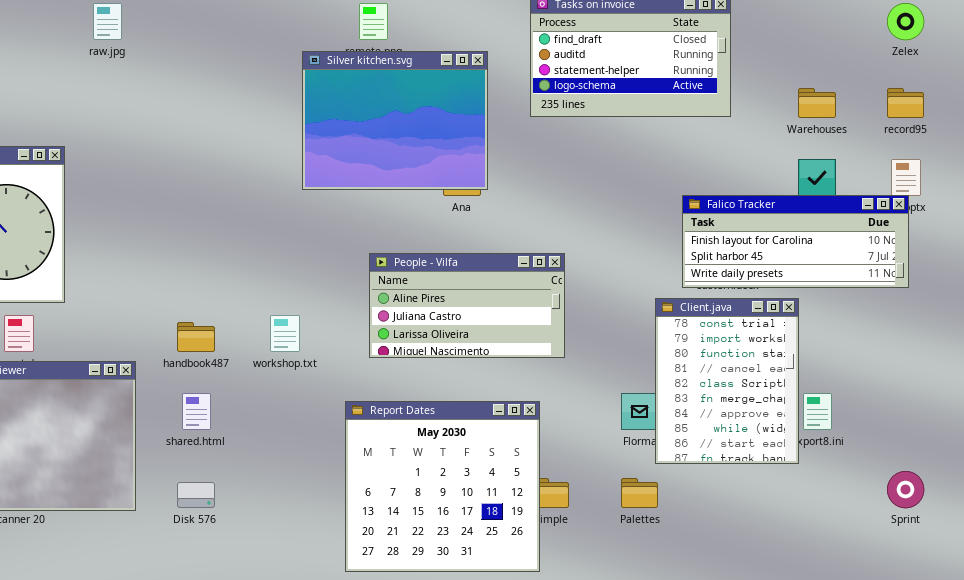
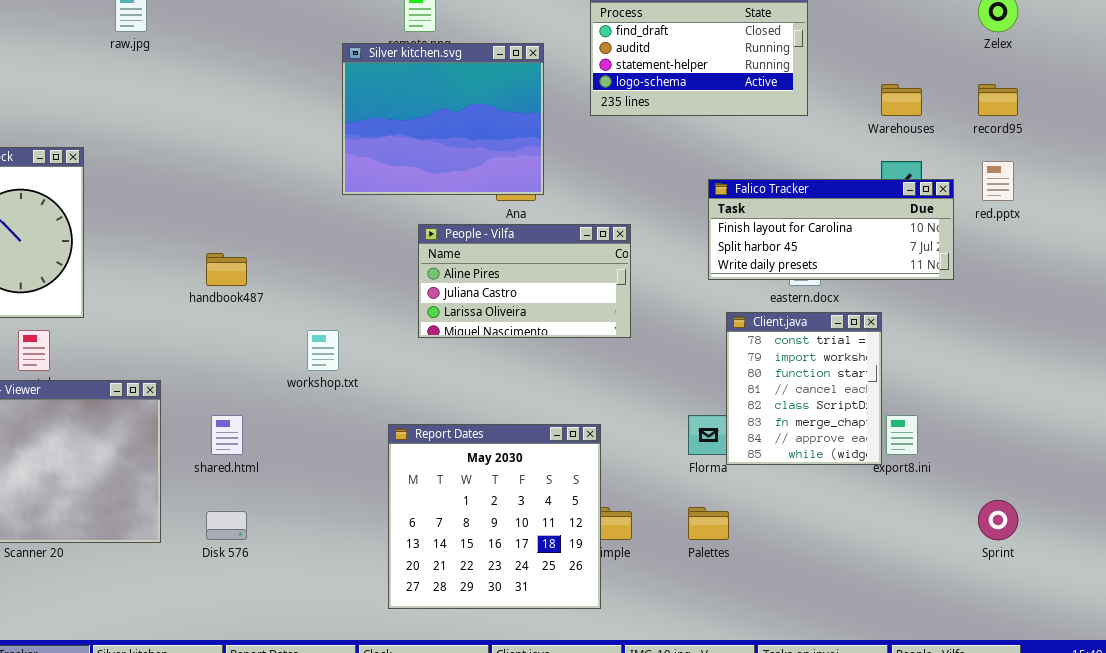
Falico Tracker: [682,195,909,288] -> [708,179,954,280], moved
People - Vilfa: [369,253,565,358] -> [418,224,631,338], moved
Client.java: [655,298,799,464] -> [726,312,882,465], resized
handbook487: [177,322,215,352] -> [206,253,247,286], moved

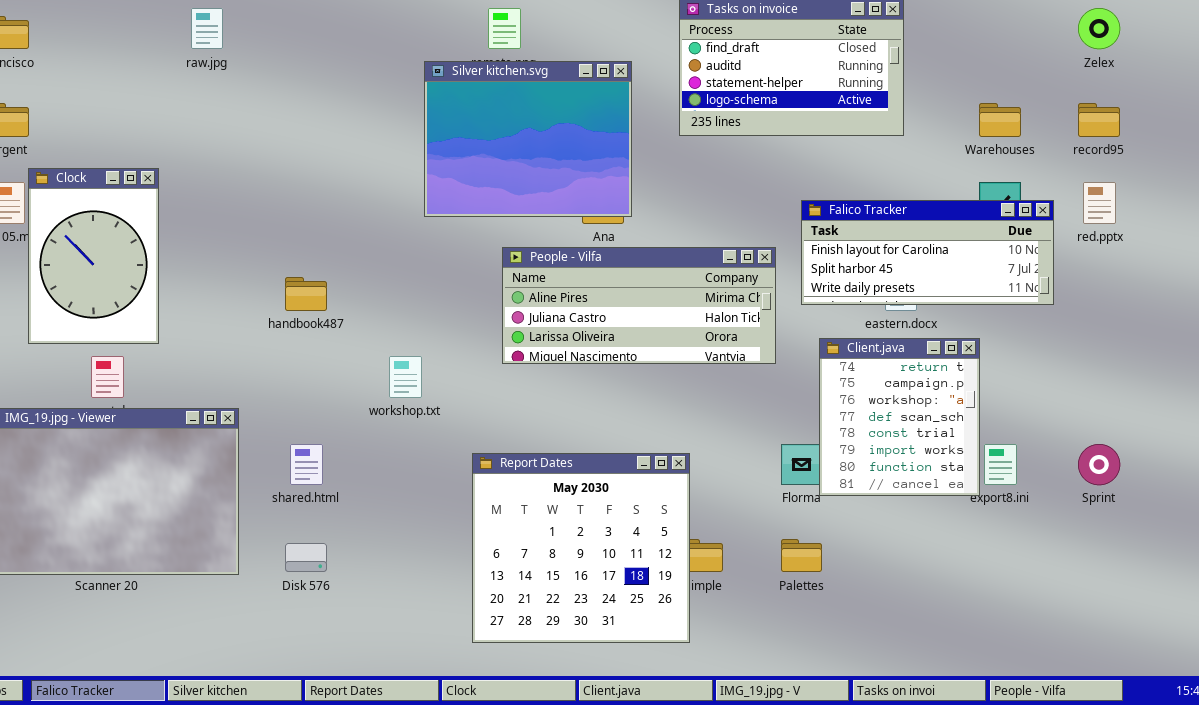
People - Vilfa: [418,224,631,338] -> [502,247,776,364], resized
Client.java: [726,312,882,465] -> [819,338,980,496], scrolled up 4 rows
Sprint: [978,500,1018,540] -> [1078,444,1120,485], moved

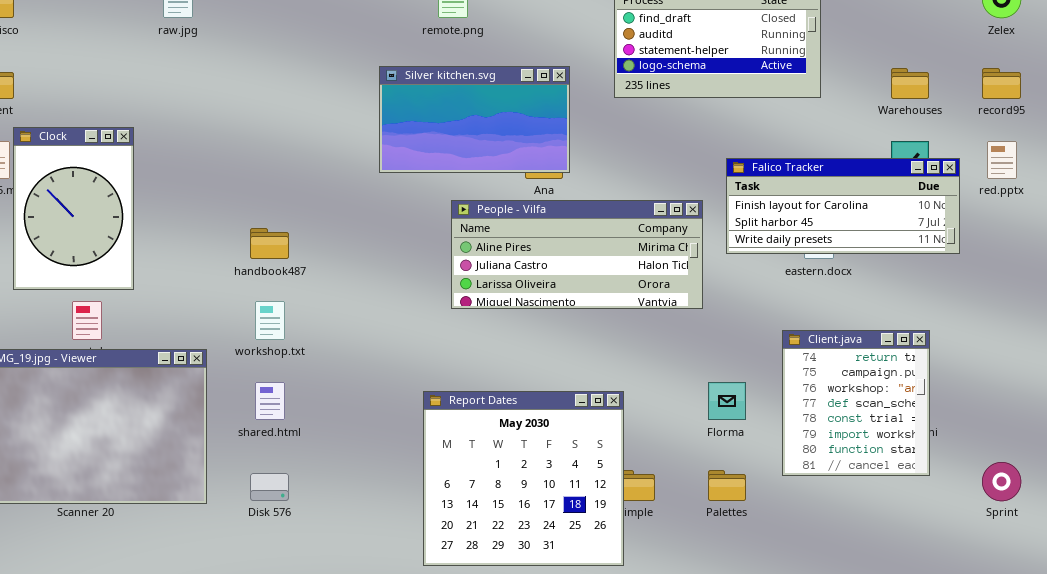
Silver kitchen.svg: [424,61,632,217] -> [379,66,570,173], resized
Client.java: [819,338,980,496] -> [782,330,930,476], moved
workshop.txt: [389,356,422,398] -> [255,301,285,340], moved
Sprint: [1078,444,1120,485] -> [982,462,1021,501], moved

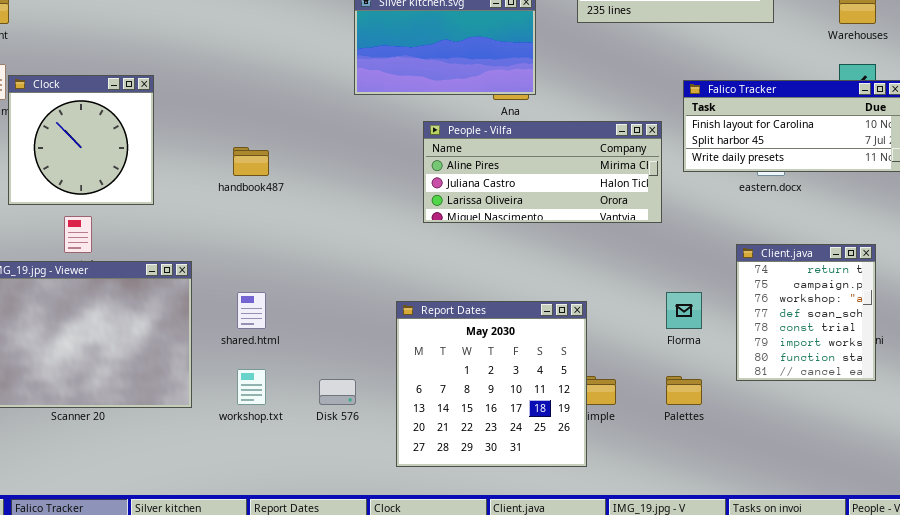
Clock: [13,127,134,290] -> [8,75,154,205], resized
workshop.txt: [255,301,285,340] -> [237,369,266,405], moved
Disk 576: [250,473,289,501] -> [319,379,356,405], moved

